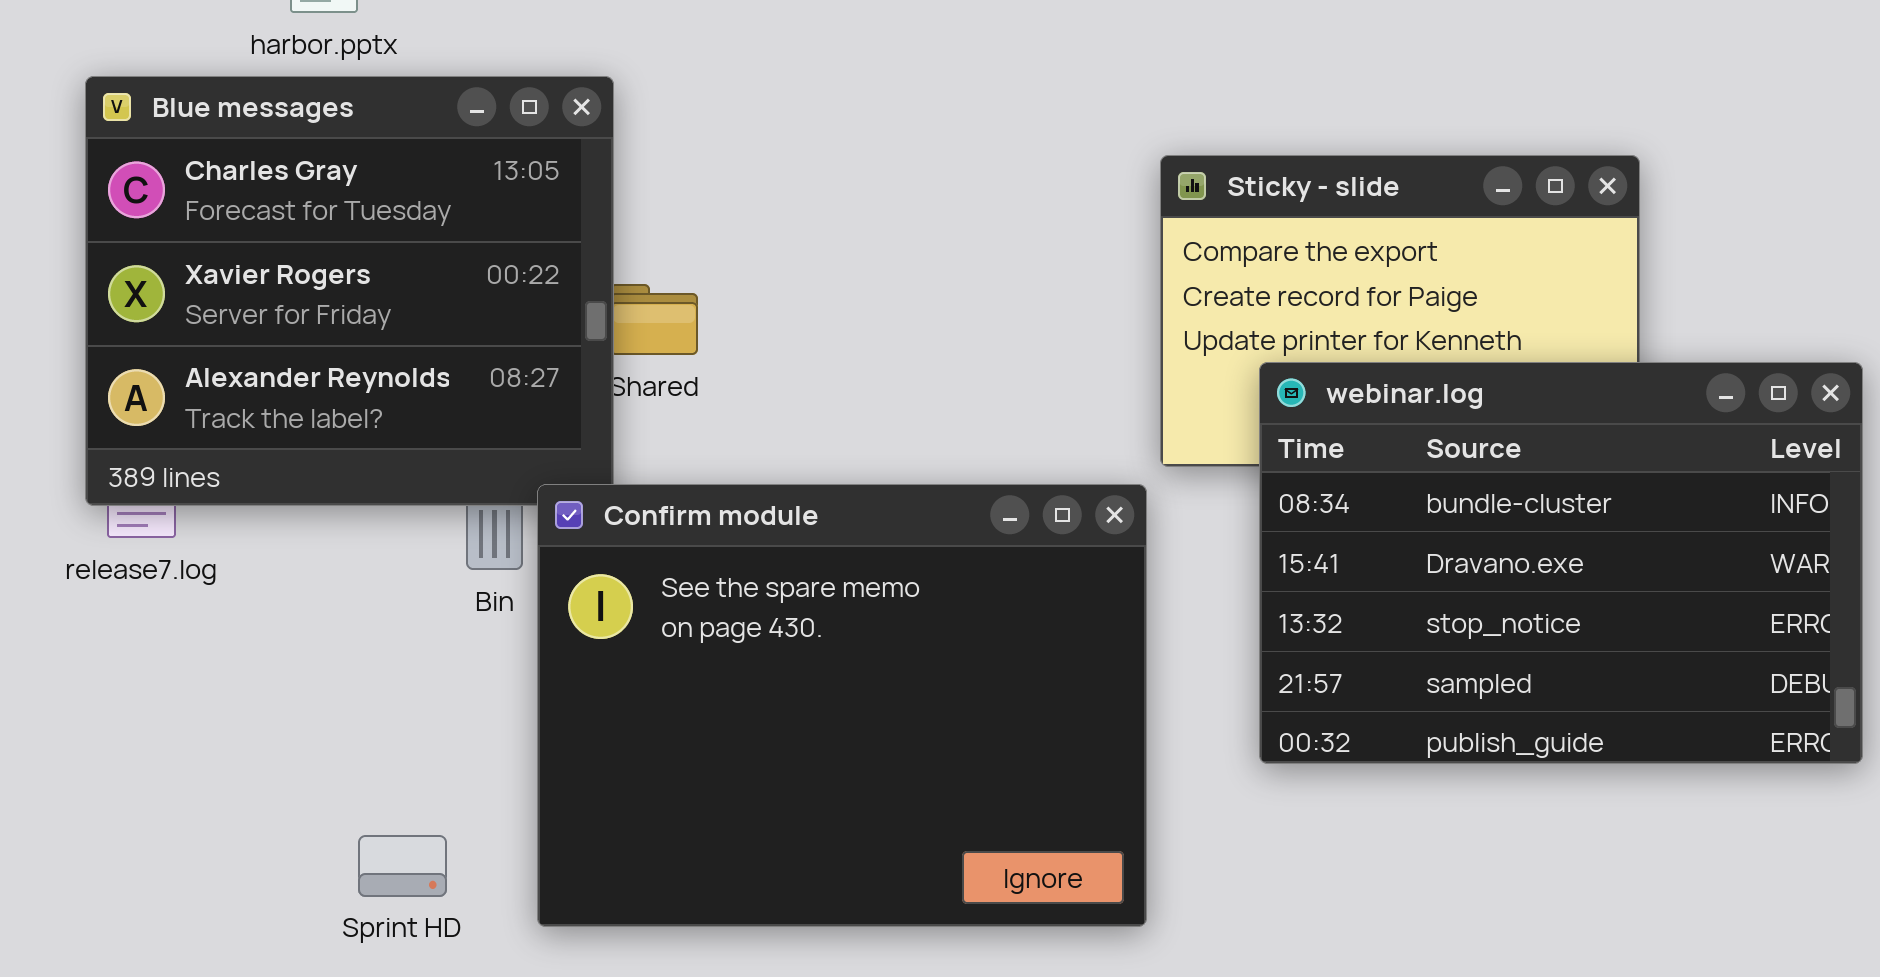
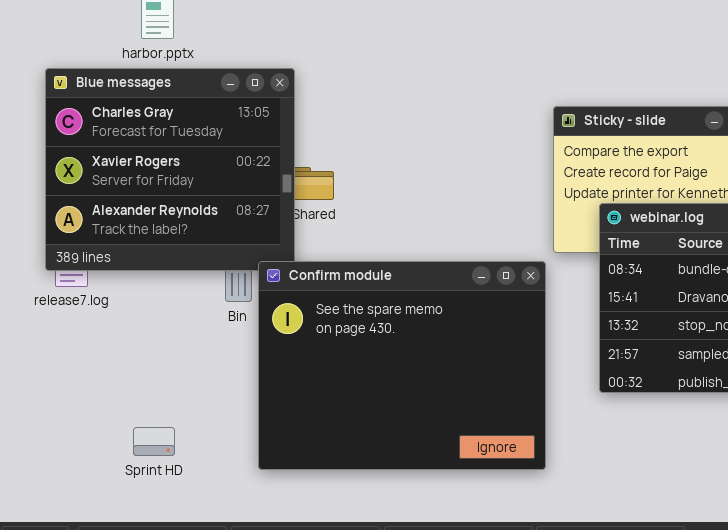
Sprint HD: [358,835,447,897] -> [133,427,175,456], moved

